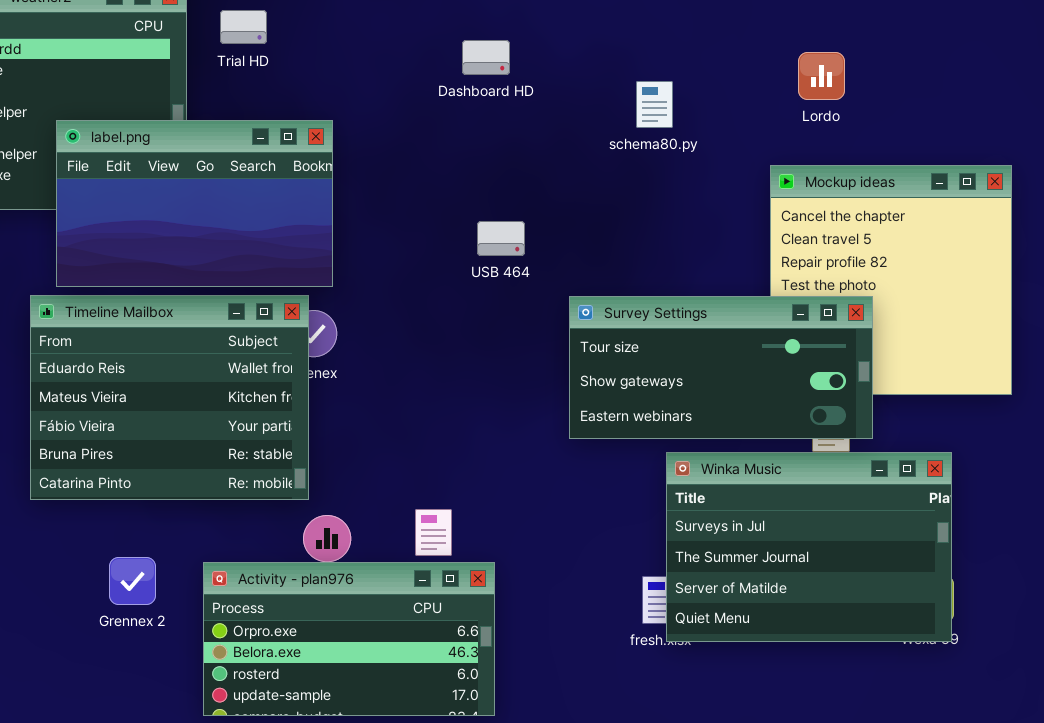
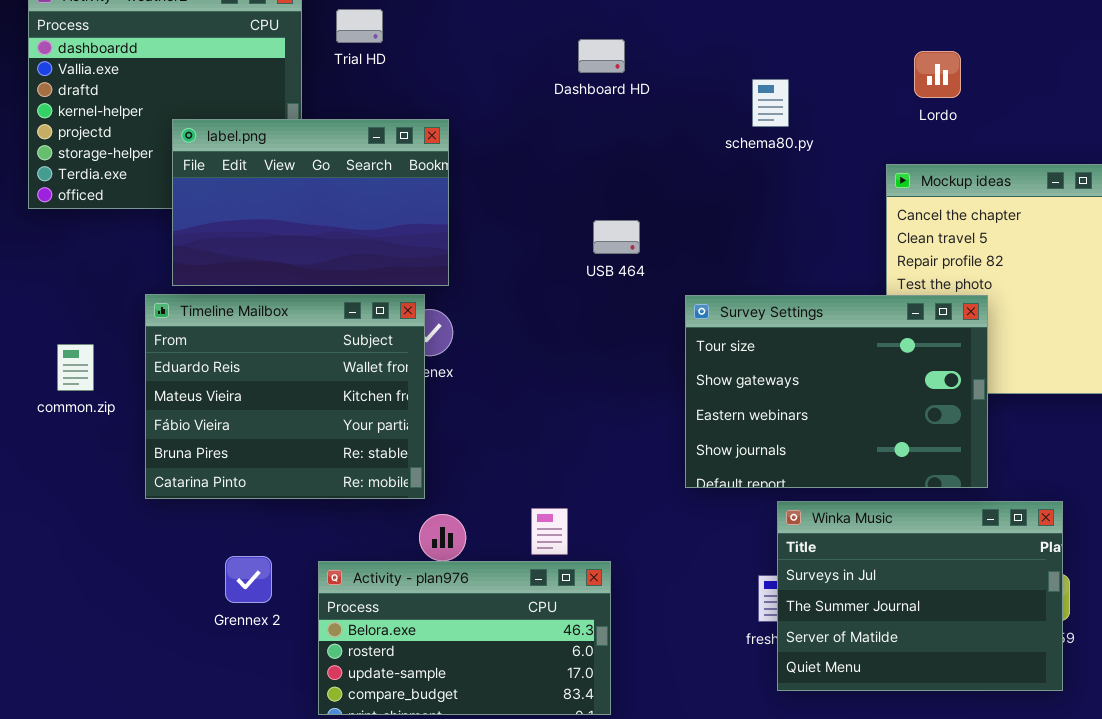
Survey Settings: [569,296,873,439] -> [685,295,988,488], resized
Winka Music: [666,452,952,642] -> [777,501,1063,691], moved
Activity - plan976: [203,562,495,716] -> [318,561,611,715], scrolled down 1 row

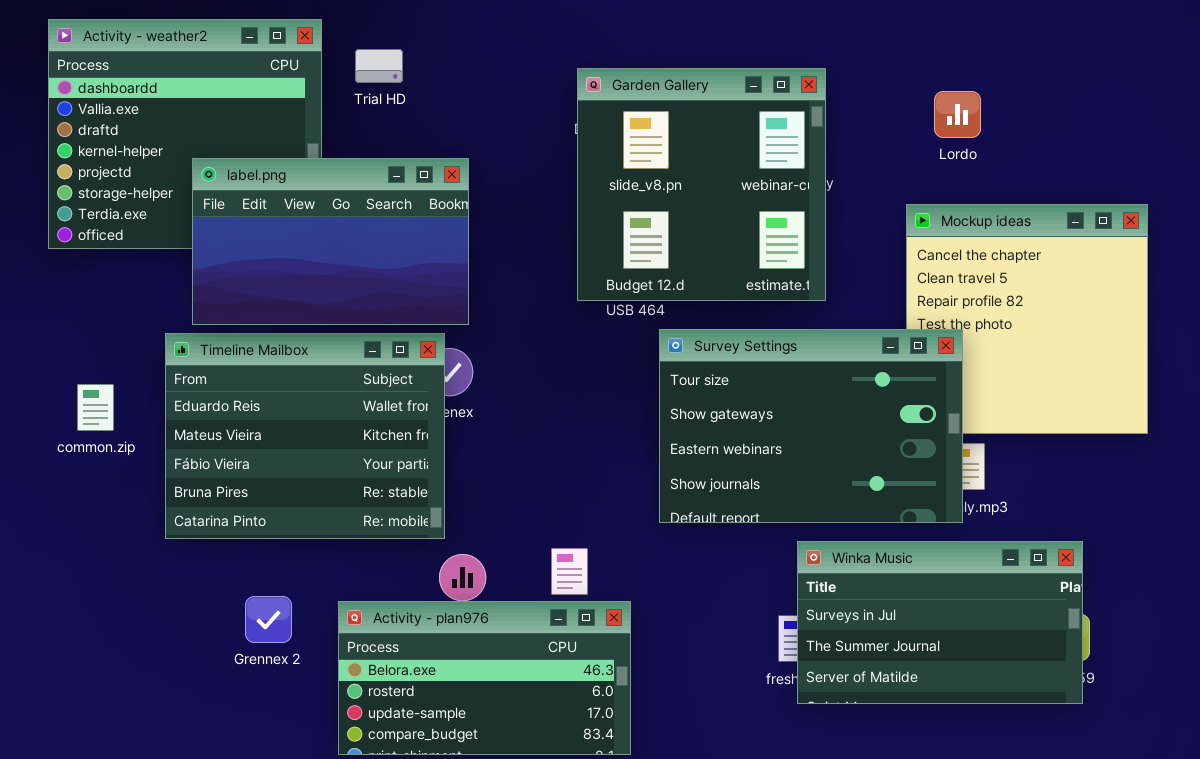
Garden Gallery: none -> [577,68,826,301], opened
Survey Settings: [685,295,988,488] -> [659,329,963,523], moved
Winka Music: [777,501,1063,691] -> [797,541,1083,704], resized

